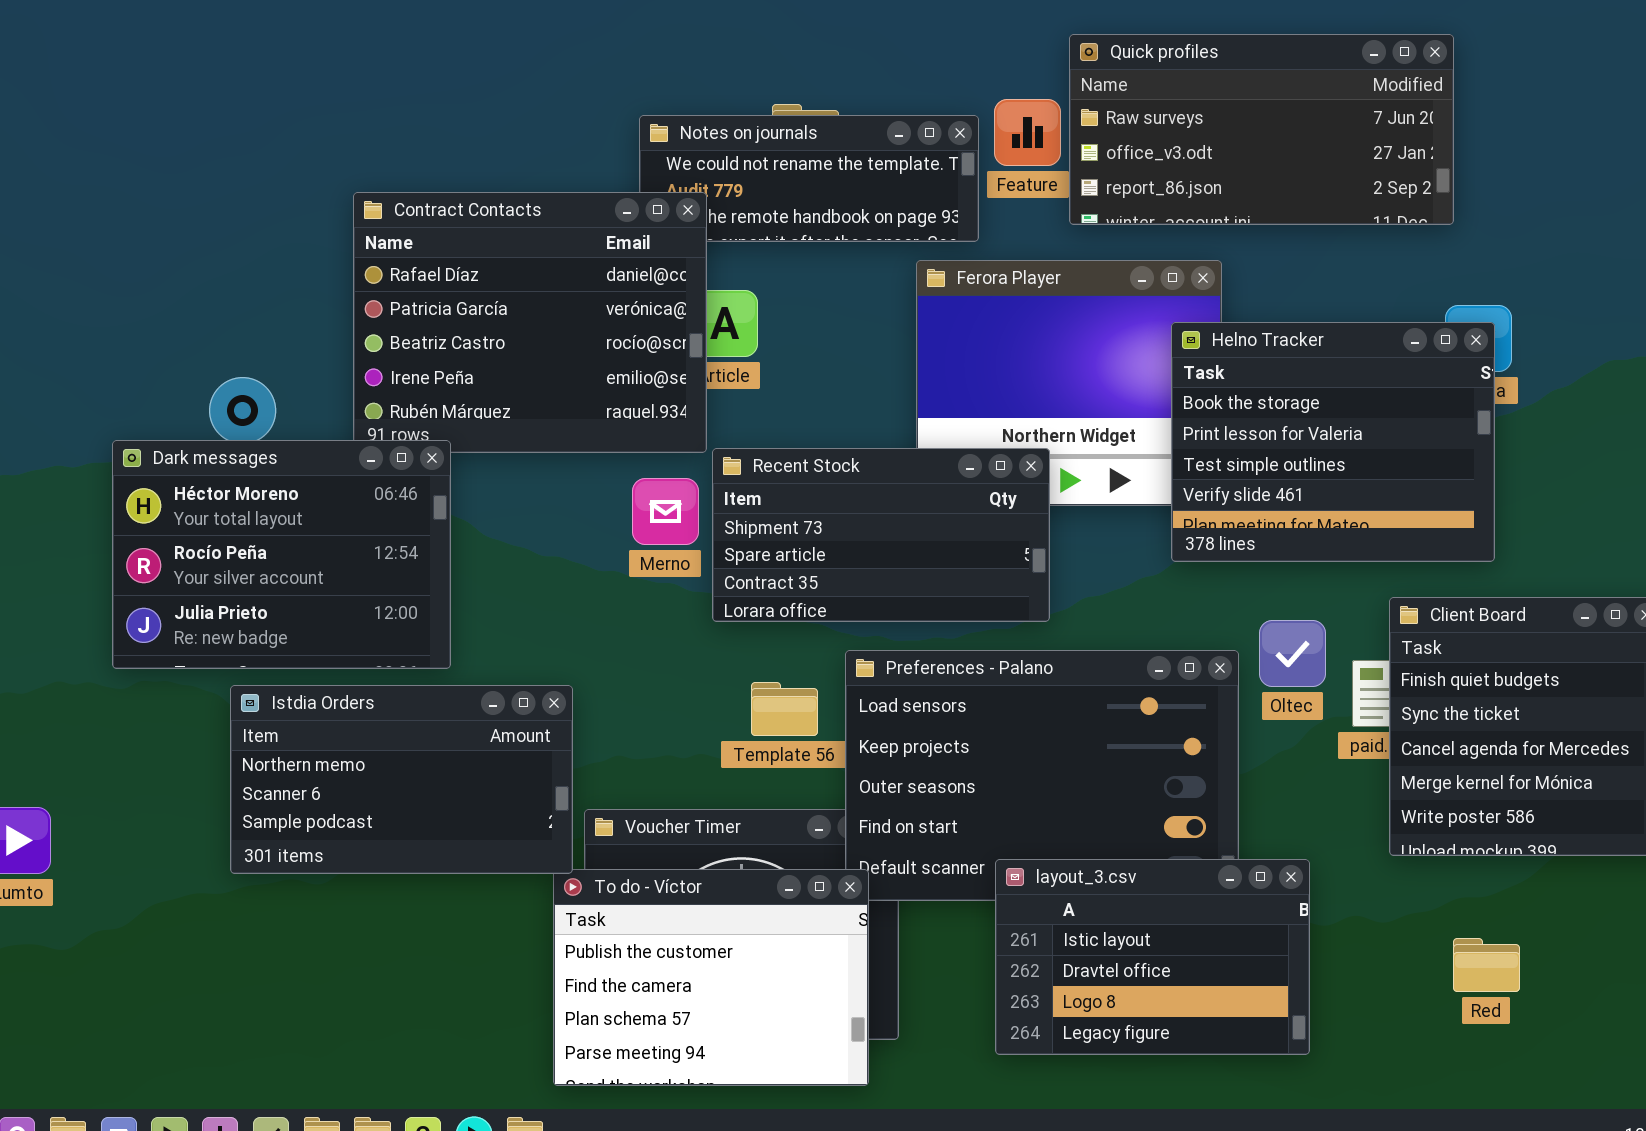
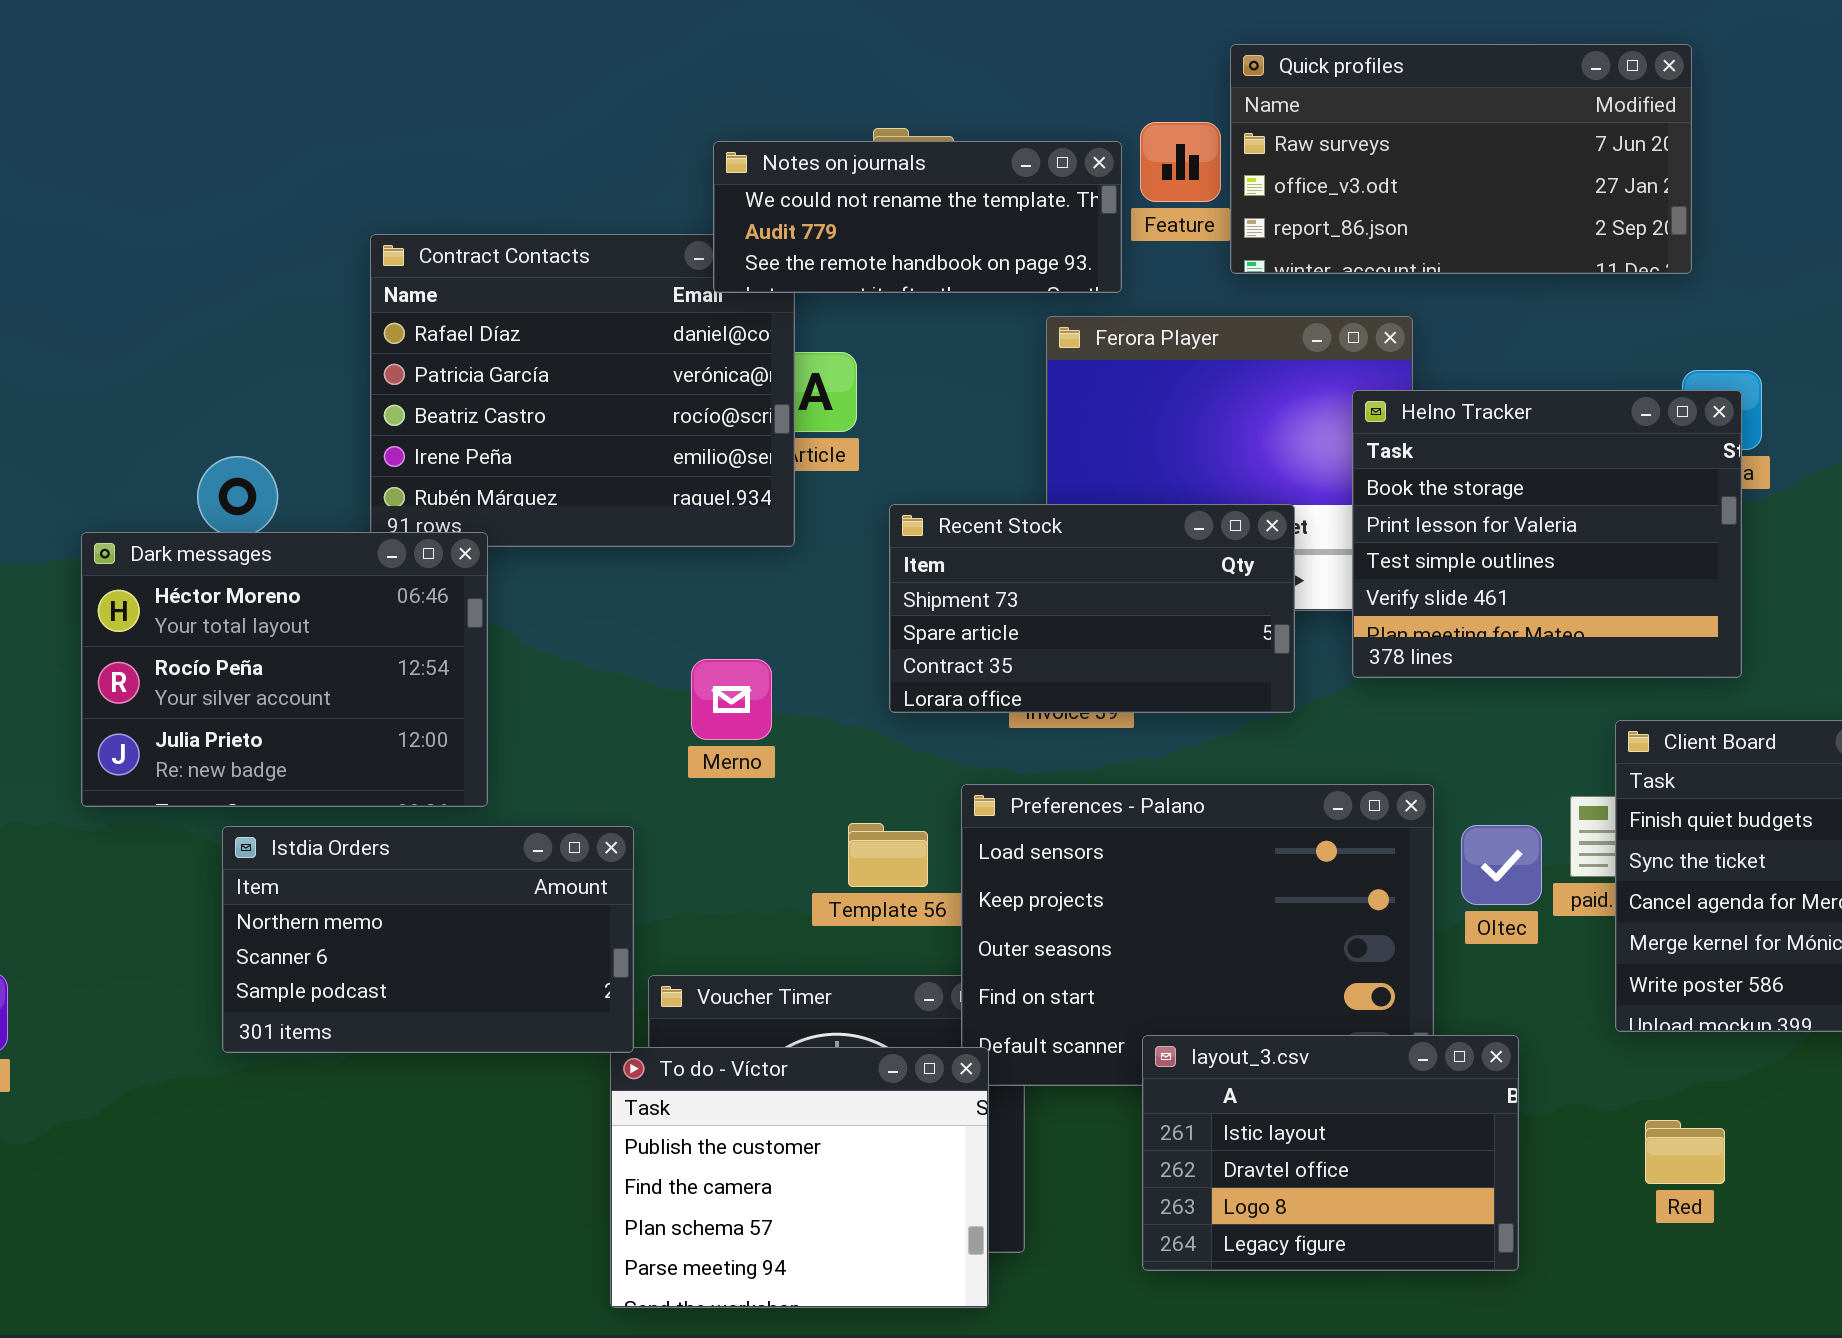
Notes on journals: [639,115,979,242] -> [713,141,1122,293], raised
Recent Stock: [712,448,1050,622] -> [889,504,1295,713], moved
Merno: [632,478,699,545] -> [691,659,772,740], moved
Oltec: [1259,620,1326,687] -> [1461,825,1542,905], moved
Red: [1453,938,1520,992] -> [1645,1120,1725,1184], moved

